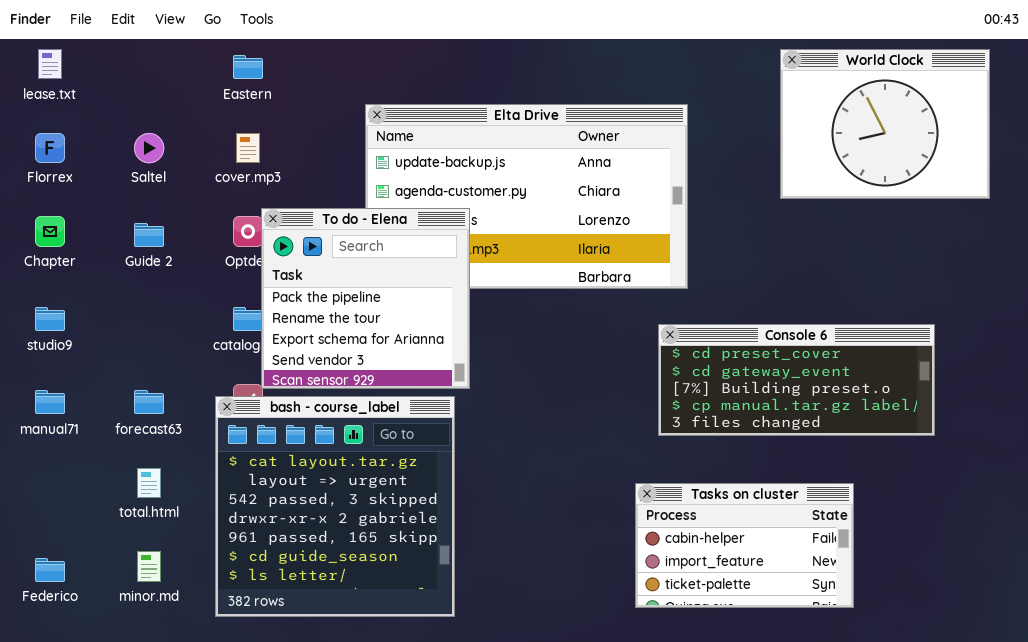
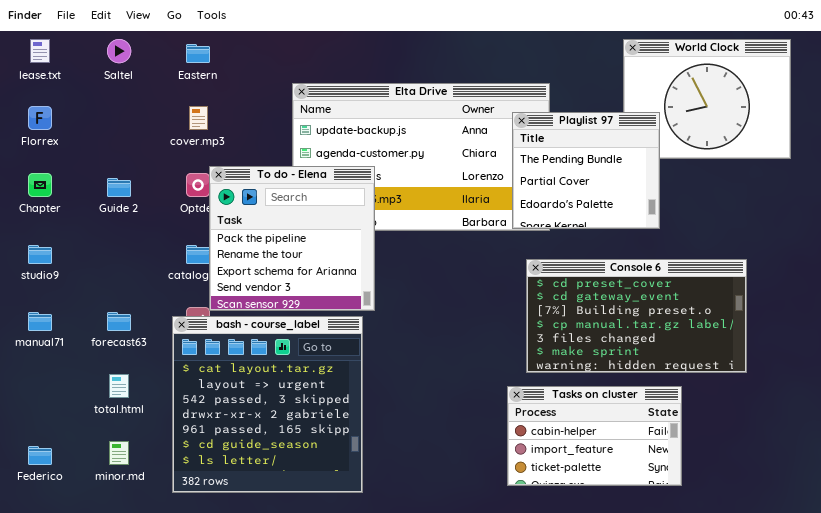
Saltel: [134,133,164,163] -> [107,39,131,63], moved
Playlist 97: none -> [512,112,660,229], opened
Console 6: [658,324,935,436] -> [526,259,747,373], resized

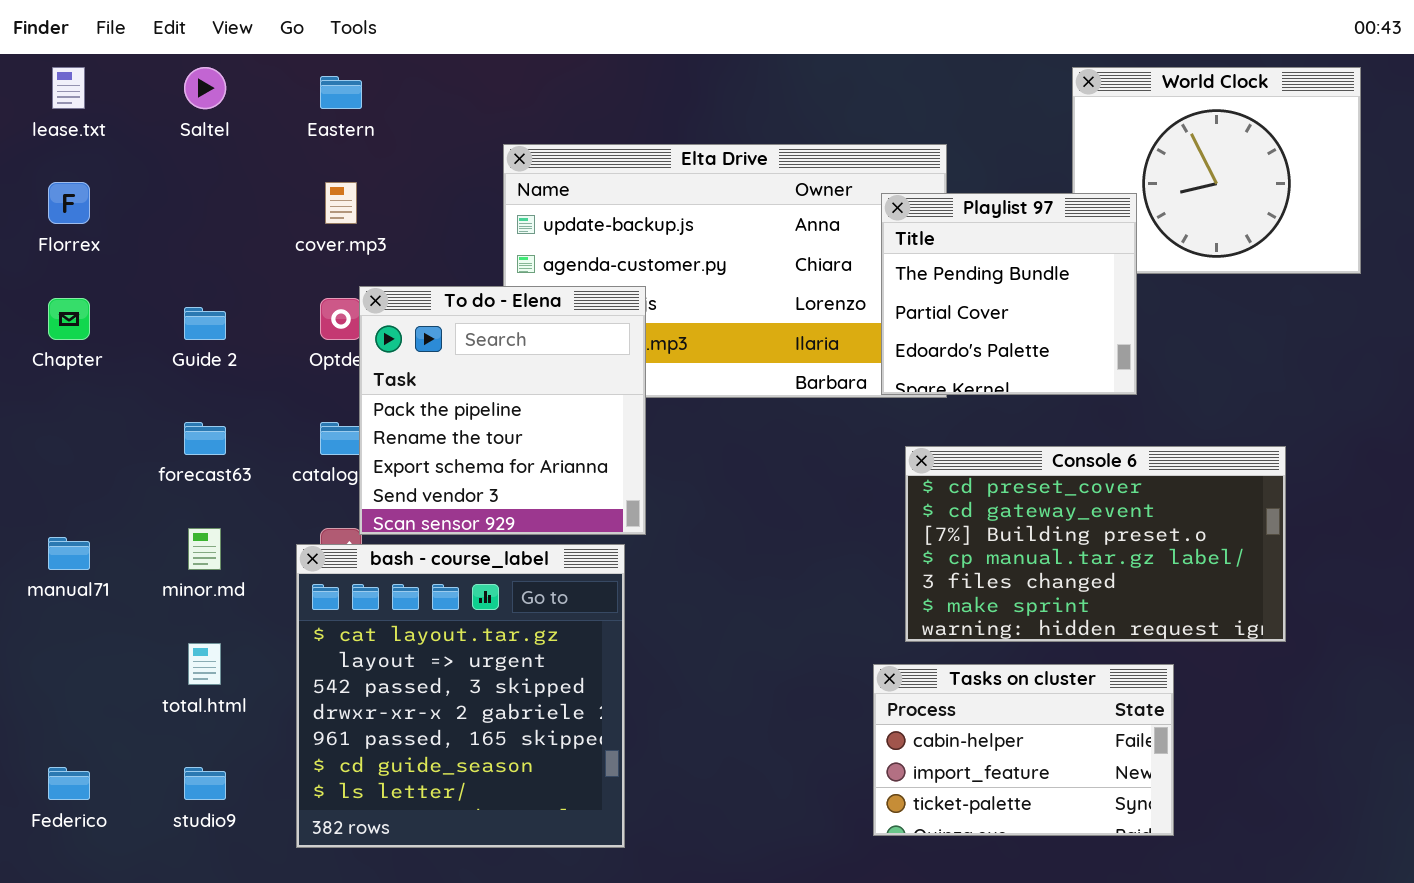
studio9: [28,245,52,264] -> [184,767,226,800], moved
forecast63: [107,312,131,331] -> [184,422,226,455], moved
minor.md: [109,441,129,465] -> [188,528,221,570], moved

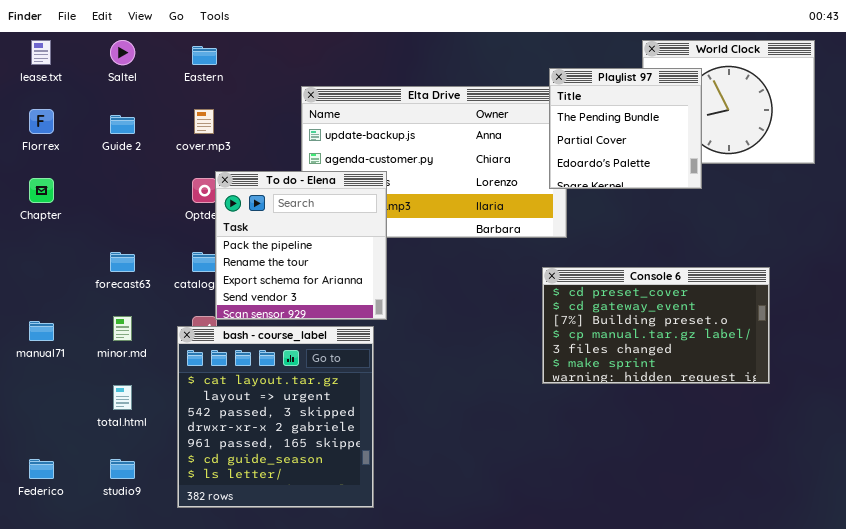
Playlist 97: [881,193,1137,395] -> [549,68,702,189], moved
Guide 2: [184,307,226,340] -> [110,115,135,134], moved
Tasks on cluster: [873,664,1174,836] -> none, closed

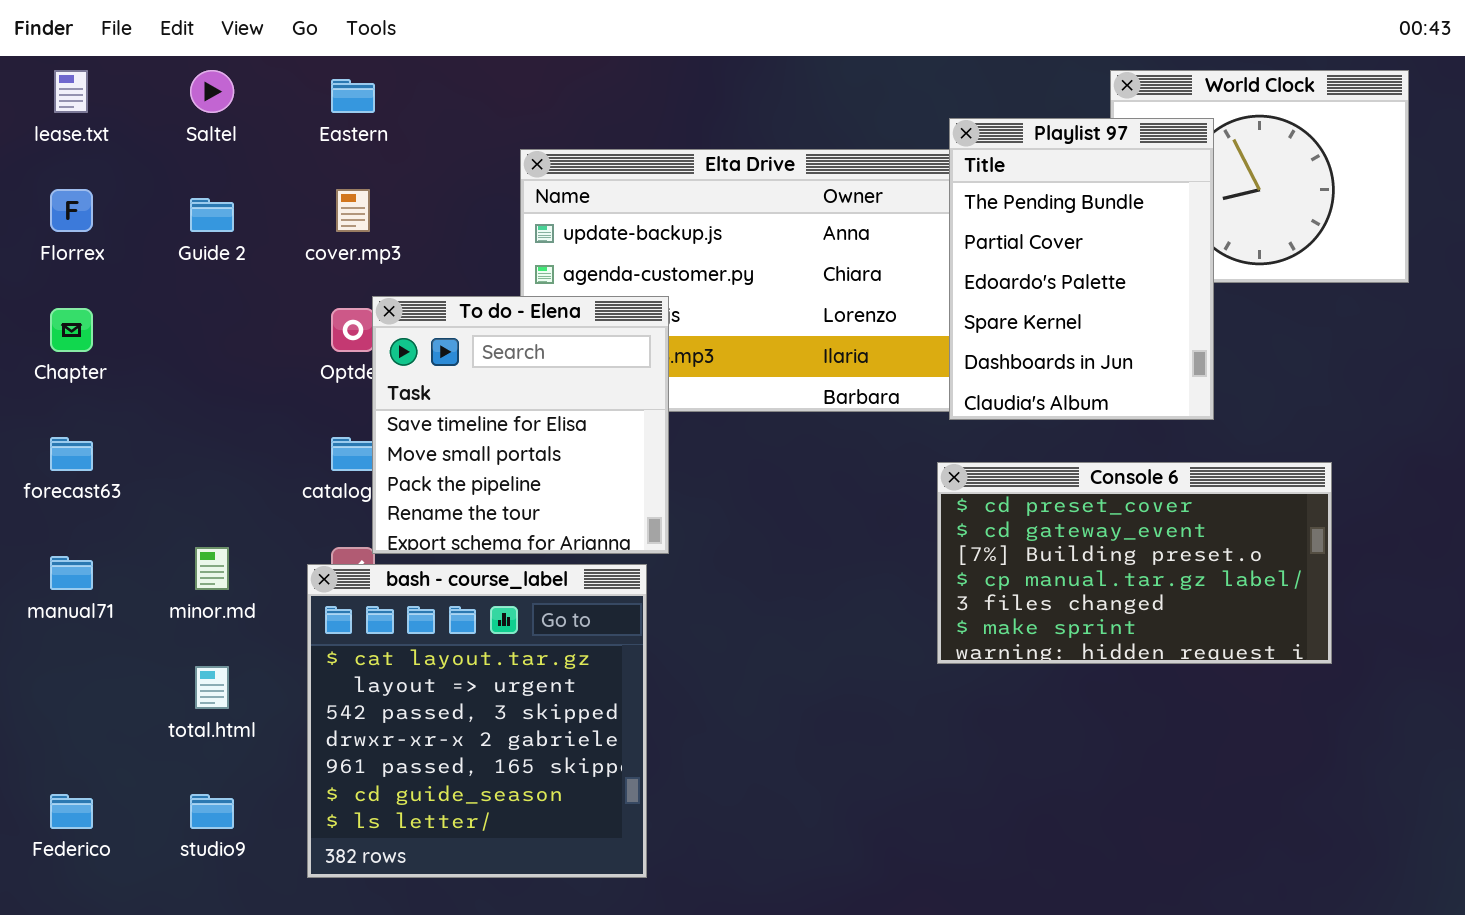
Playlist 97: [549,68,702,189] -> [949,118,1214,420], resized
To do - Elena: [215,171,387,320] -> [372,296,669,554], scrolled up 2 rows
forecast63: [110,252,135,272] -> [50,437,93,471], moved

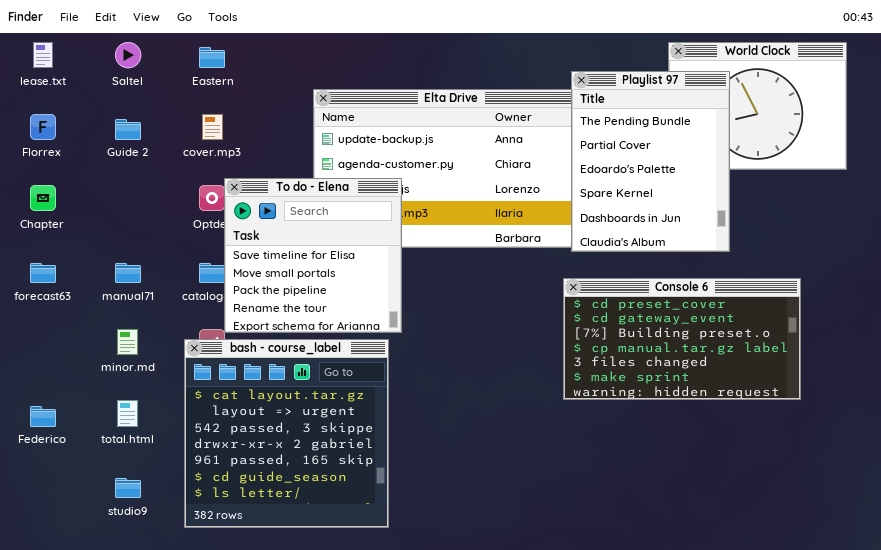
manual71: [50,556,93,590] -> [115,263,141,283], moved
Federico: [50,794,93,829] -> [30,406,56,427], moved

